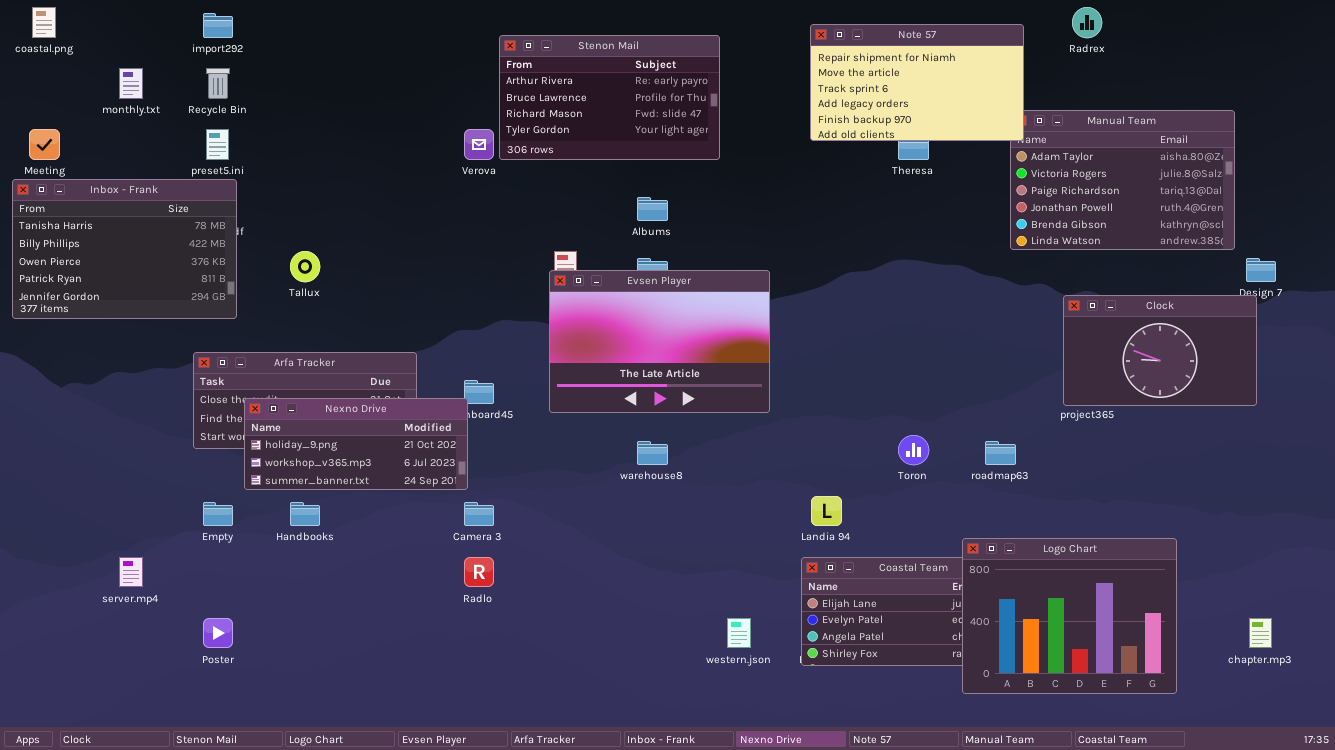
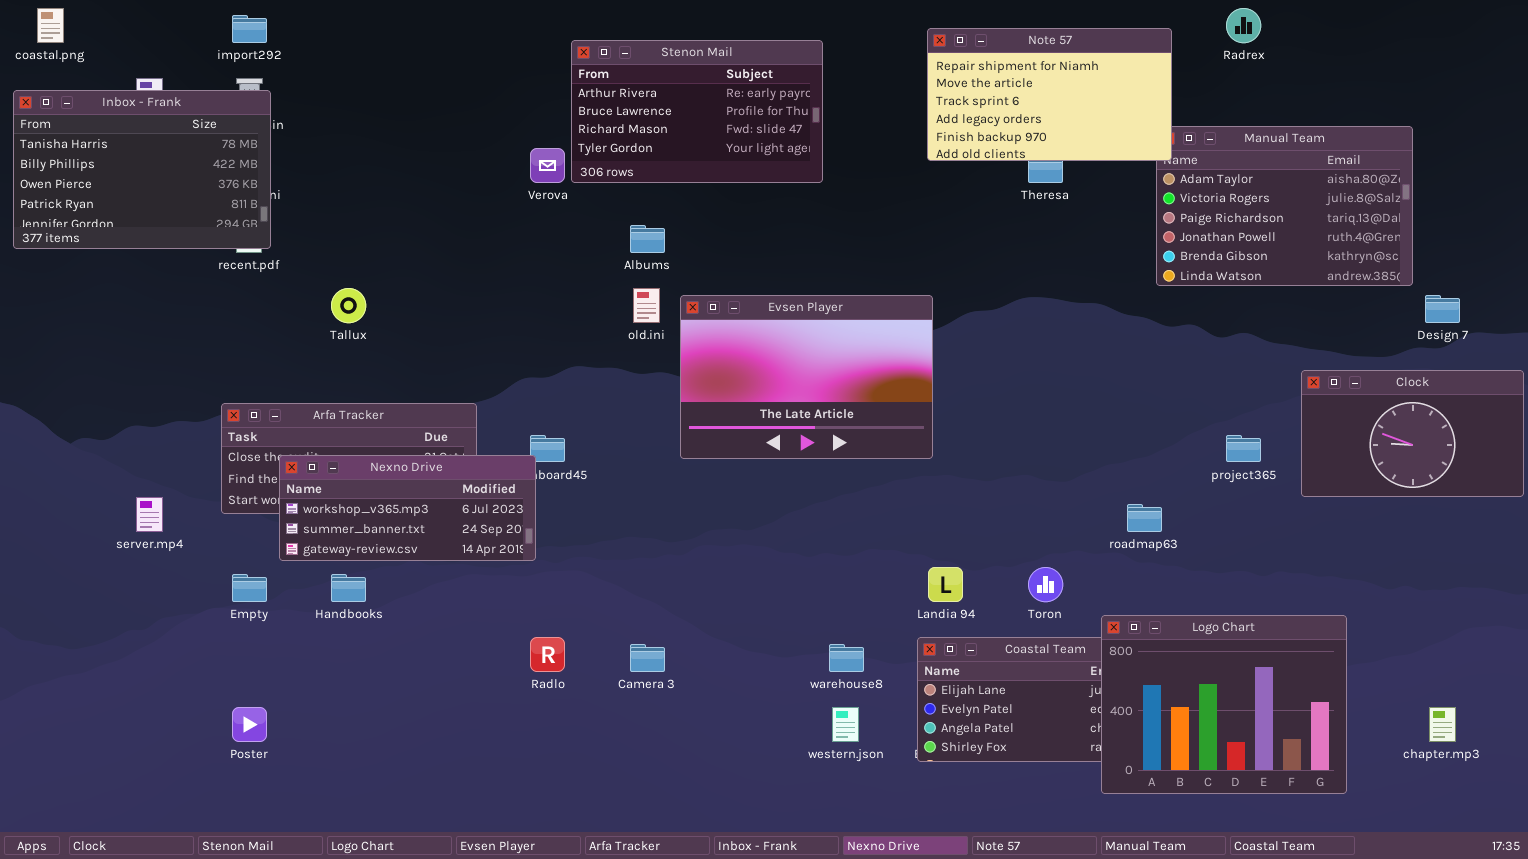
Inbox - Frank: [12,179,237,319] -> [13,90,271,249], moved
Albums: [637,197,668,221] -> [630,225,665,253], moved
Evsen Player: [549,270,770,413] -> [680,295,933,459], moved
Clock: [1063,295,1257,406] -> [1301,370,1524,497], moved
Nexno Drive: [244,398,468,490] -> [279,455,536,561], scrolled down 1 row
Toron: [898,435,929,465] -> [1028,567,1063,602], moved
warehouse8: [637,441,668,465] -> [829,644,864,672], moved
Camera 3: [464,502,494,526] -> [630,644,665,672], moved
server.mp4: [119,557,143,587] -> [136,497,163,532], moved

